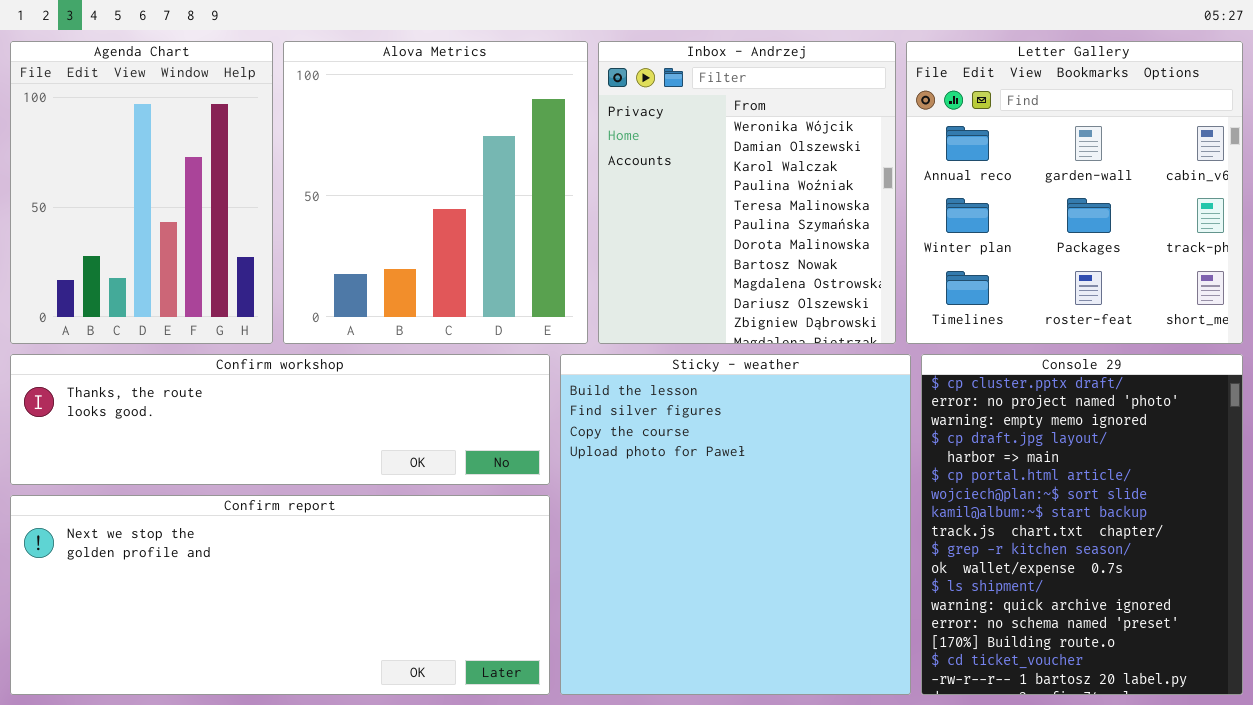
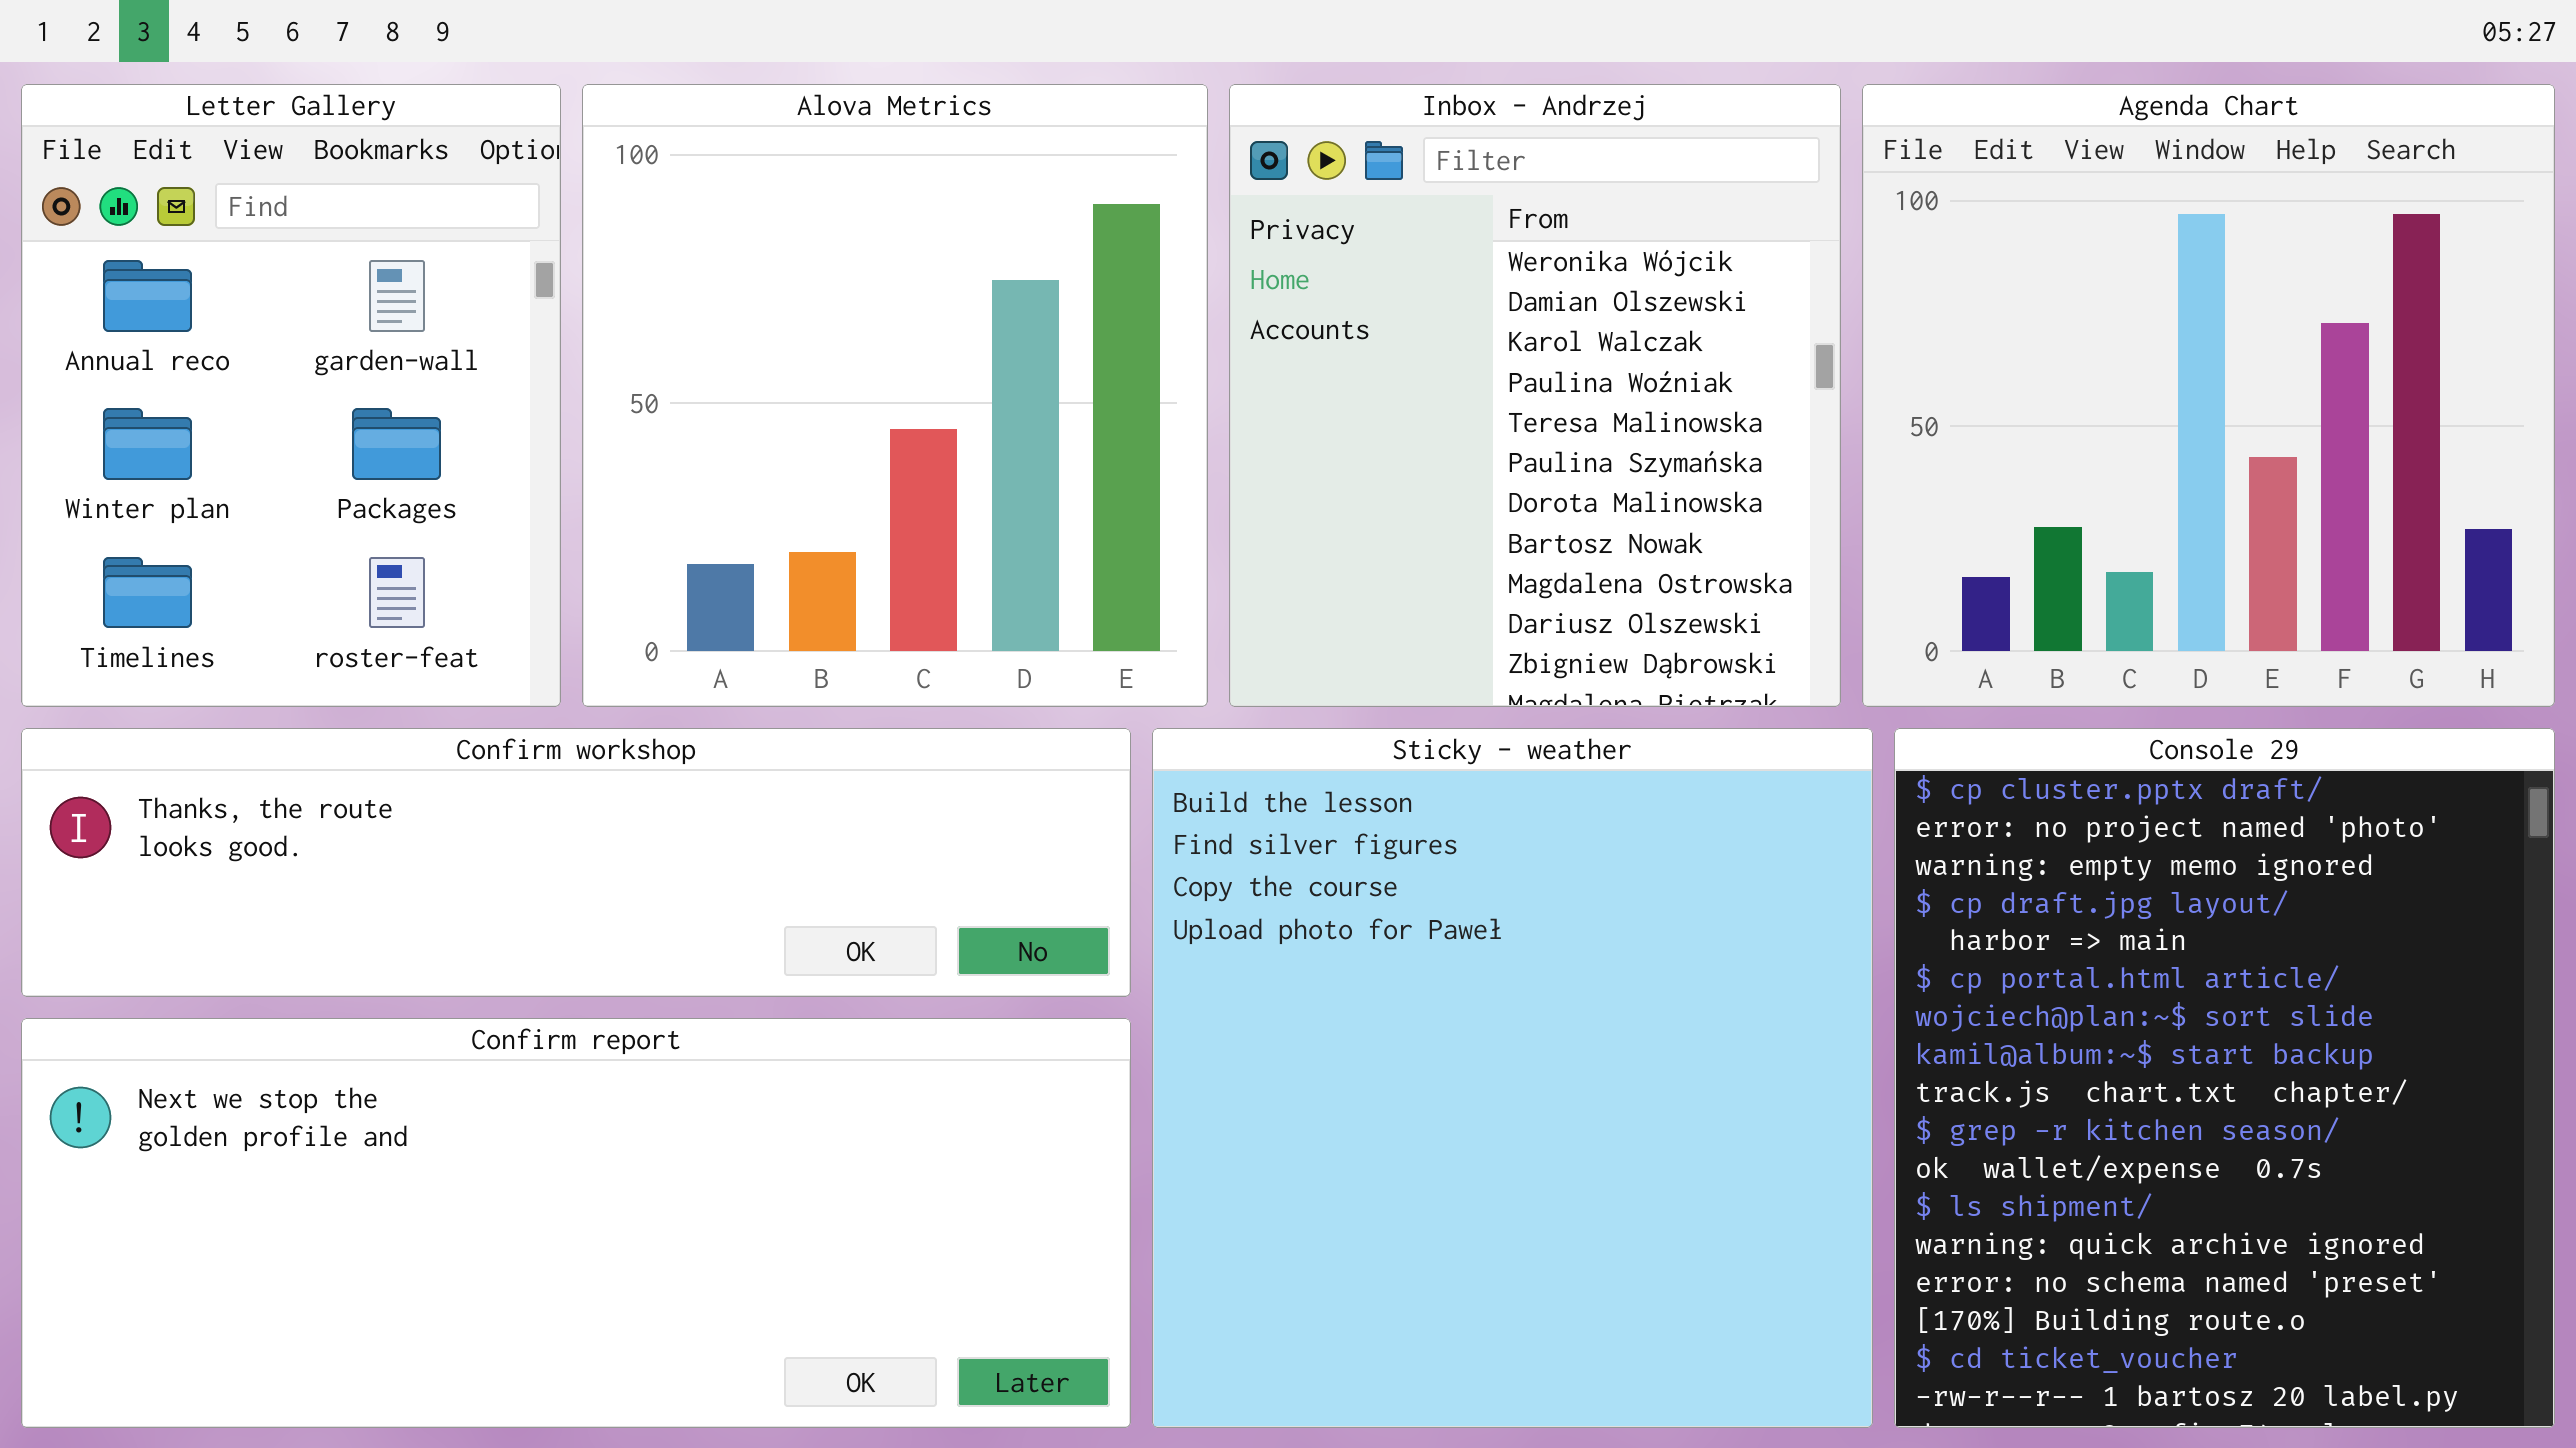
Agenda Chart: [10,41,273,344] -> [1862,84,2555,707], moved, resized
Letter Gallery: [906,41,1243,344] -> [21,84,561,707], moved, resized

